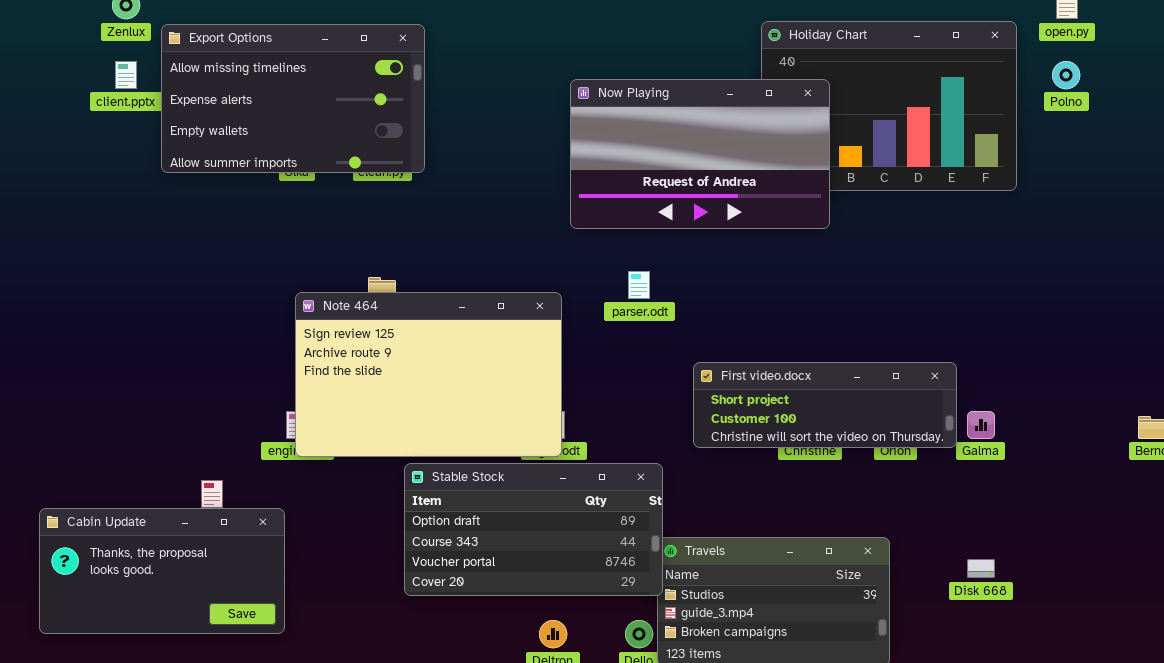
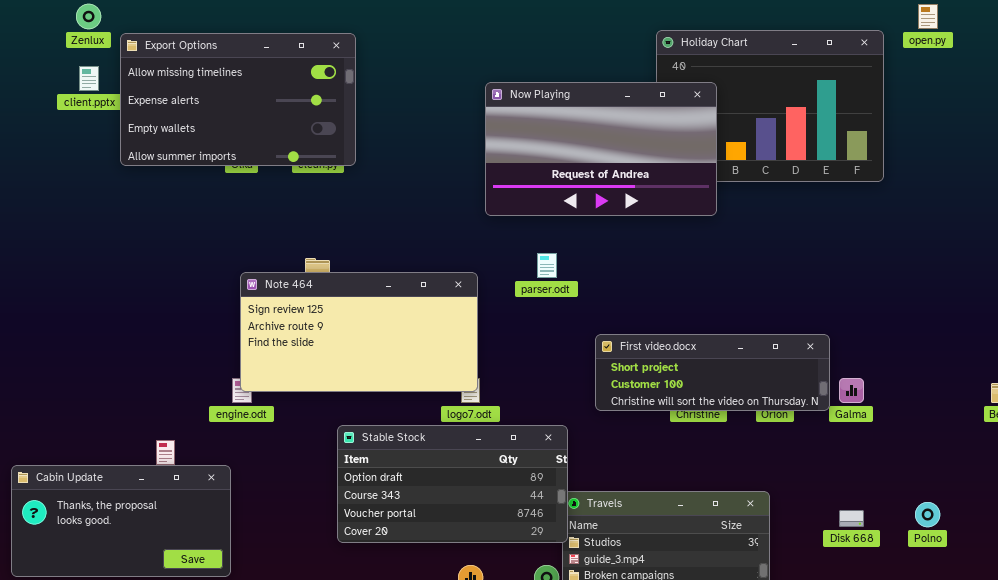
Polno: [1052,61,1080,89] -> [915,502,940,527], moved
Note 464: [295,292,562,457] -> [240,272,478,392], resized

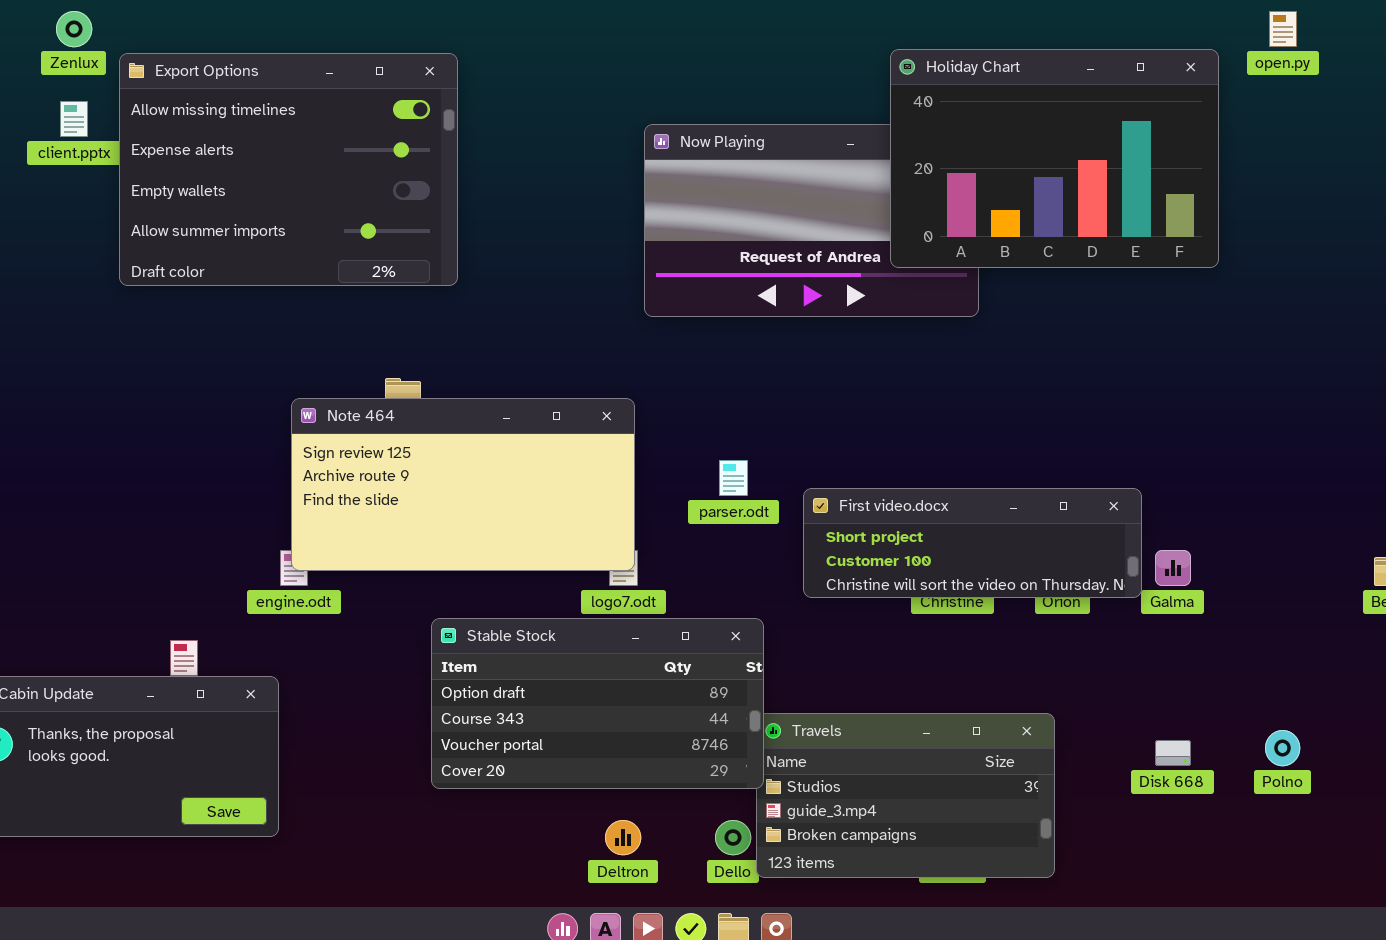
Holiday Chart: [656,30,884,182] -> [890,49,1219,268], raised
Export Options: [120,33,356,166] -> [119,53,458,286], resized
parser.odt: [537,253,557,278] -> [719,460,748,496], moved

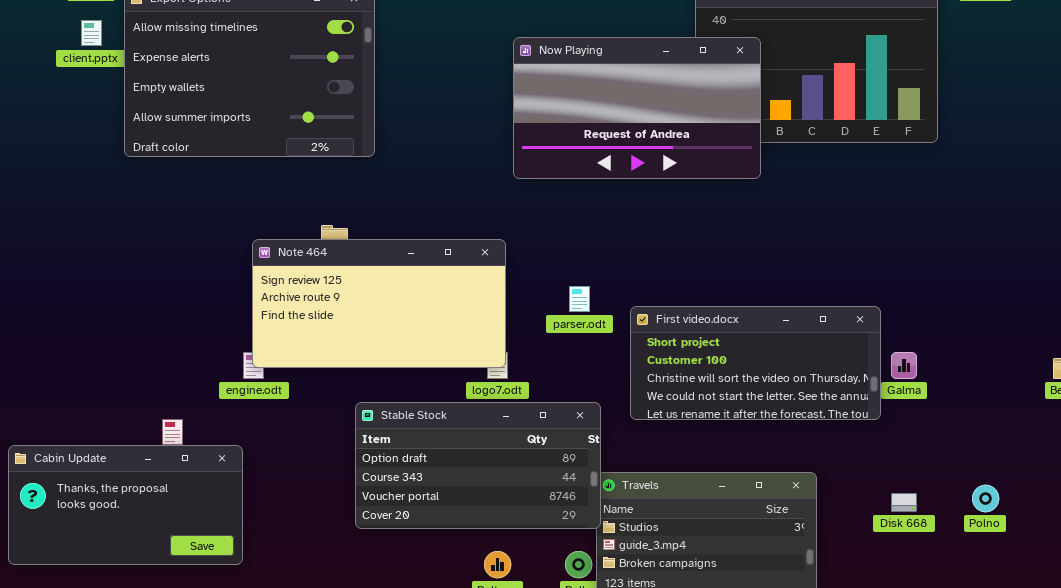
Now Playing: [644,124,979,317] -> [513,37,761,179], raised
First video.docx: [803,488,1142,598] -> [630,306,881,420], resized

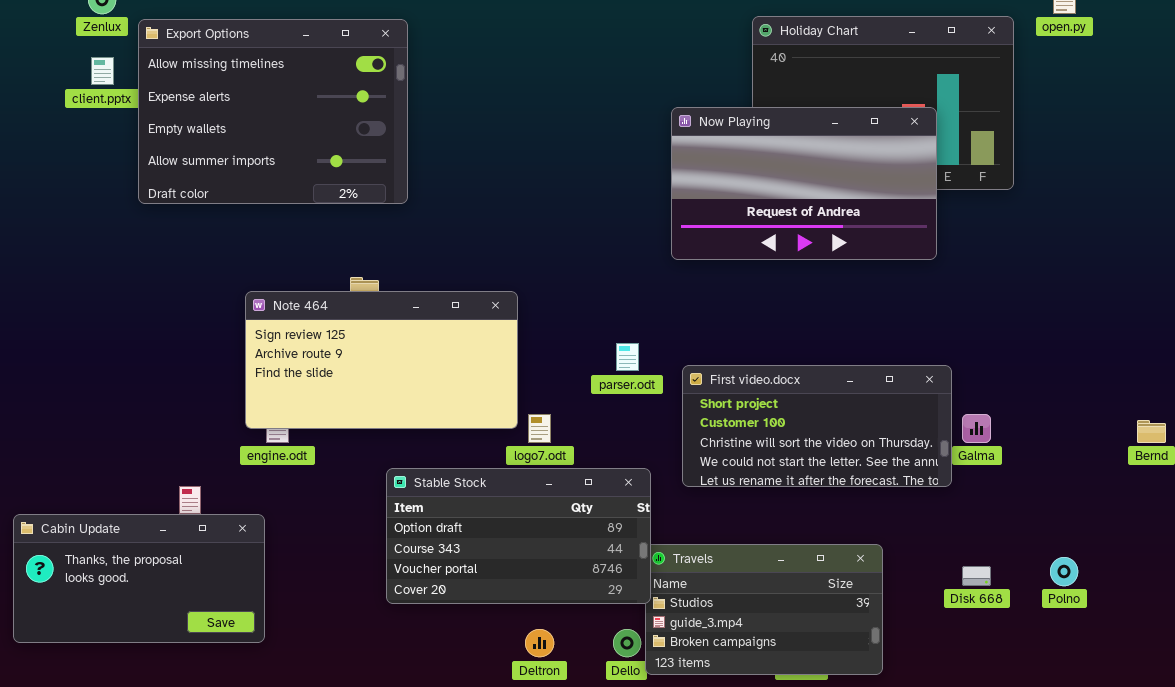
Now Playing: [513,37,761,179] -> [671,107,937,260], moved
Note 464: [252,239,506,368] -> [245,291,518,429], moved

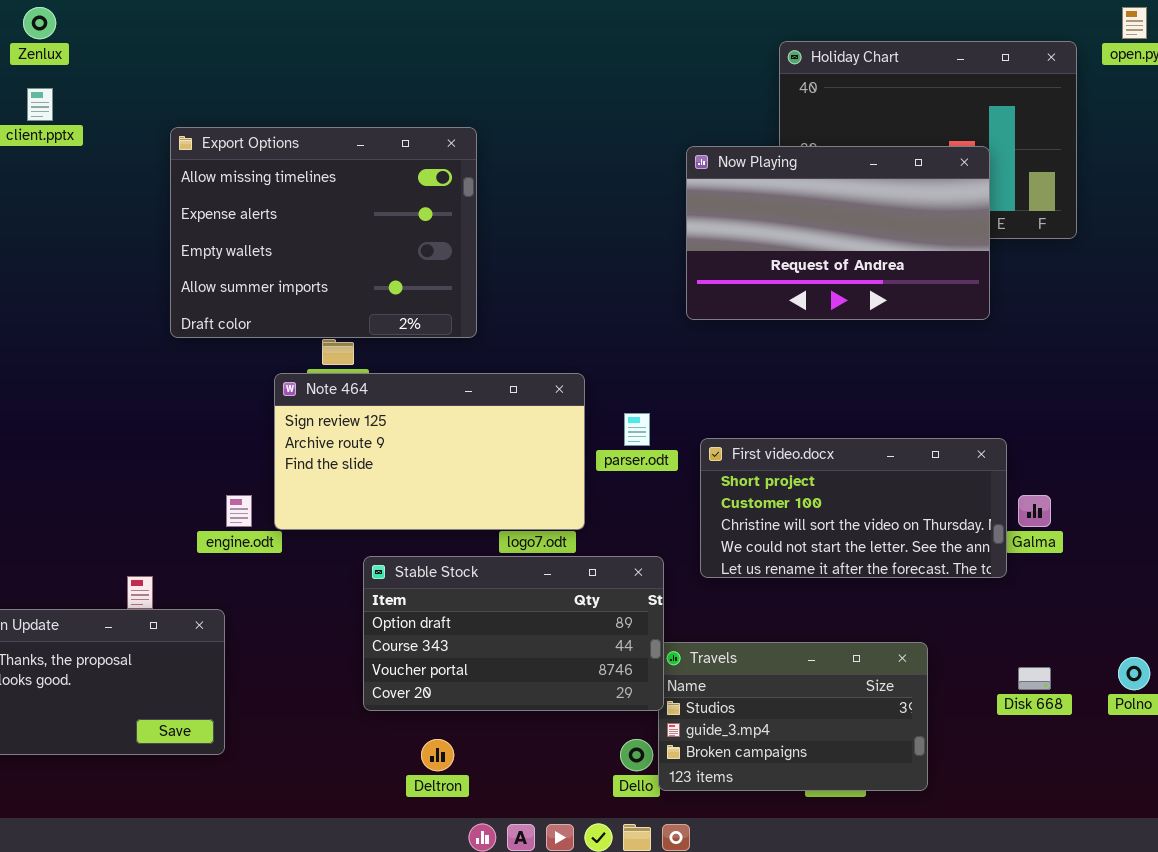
Export Options: [138,19,408,204] -> [170,127,477,338], moved
Note 464: [245,291,518,429] -> [274,373,585,530], moved
Deltron: [525,629,554,657] -> [421,739,454,771], moved

